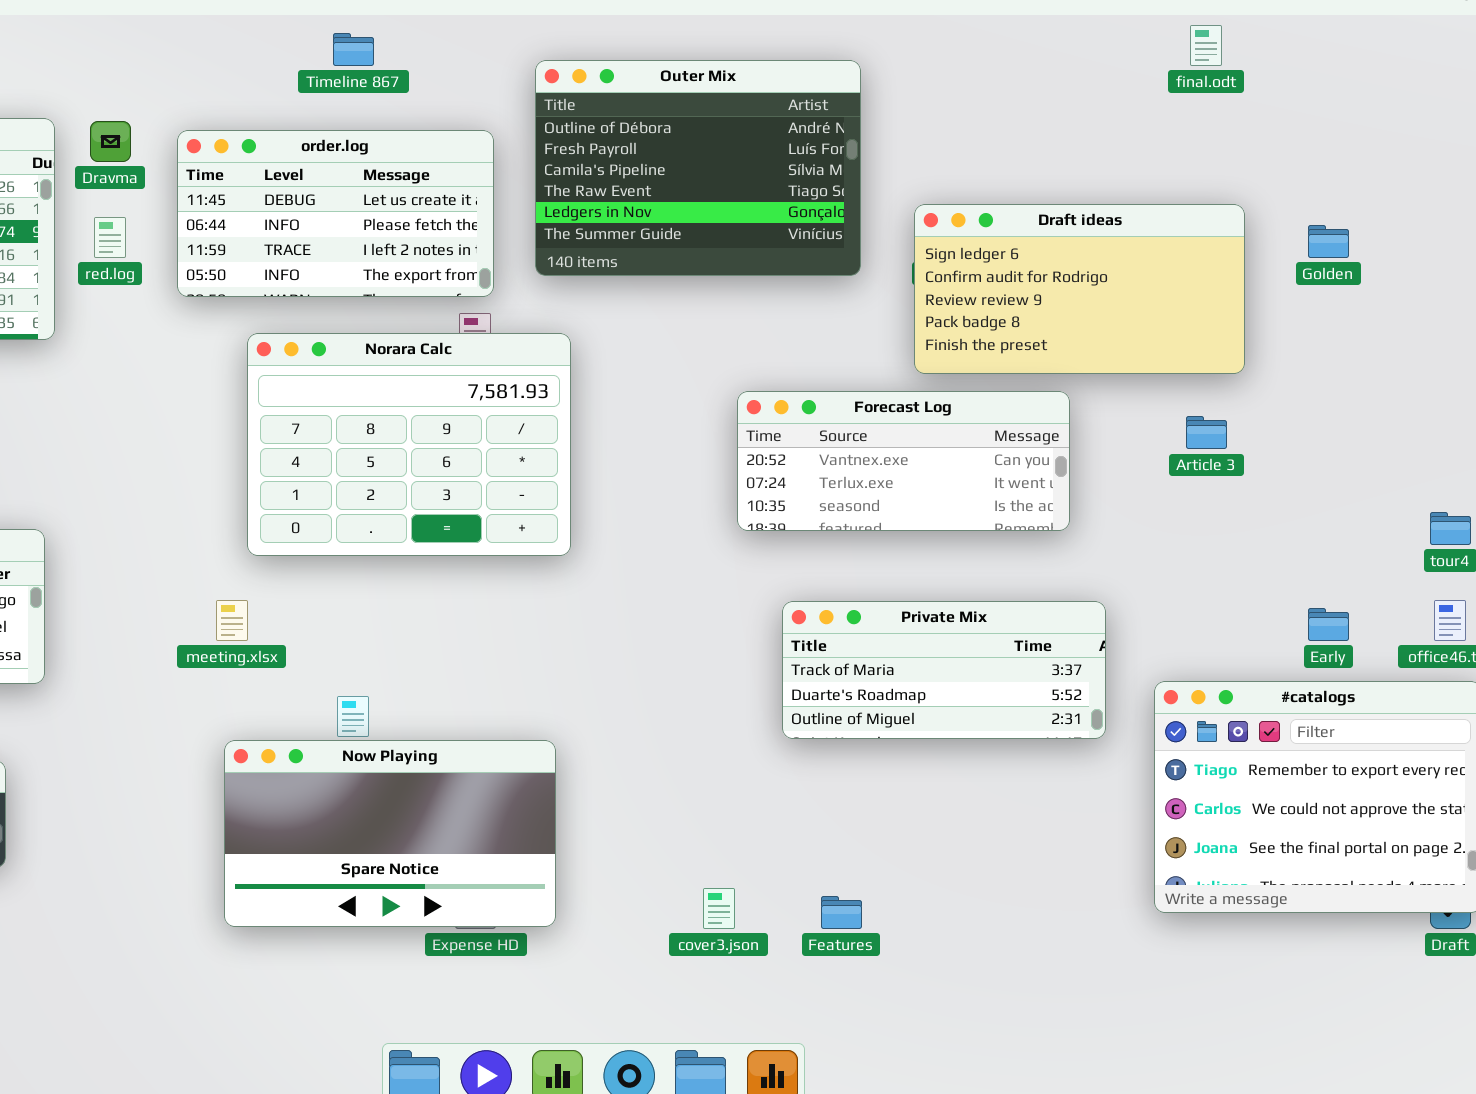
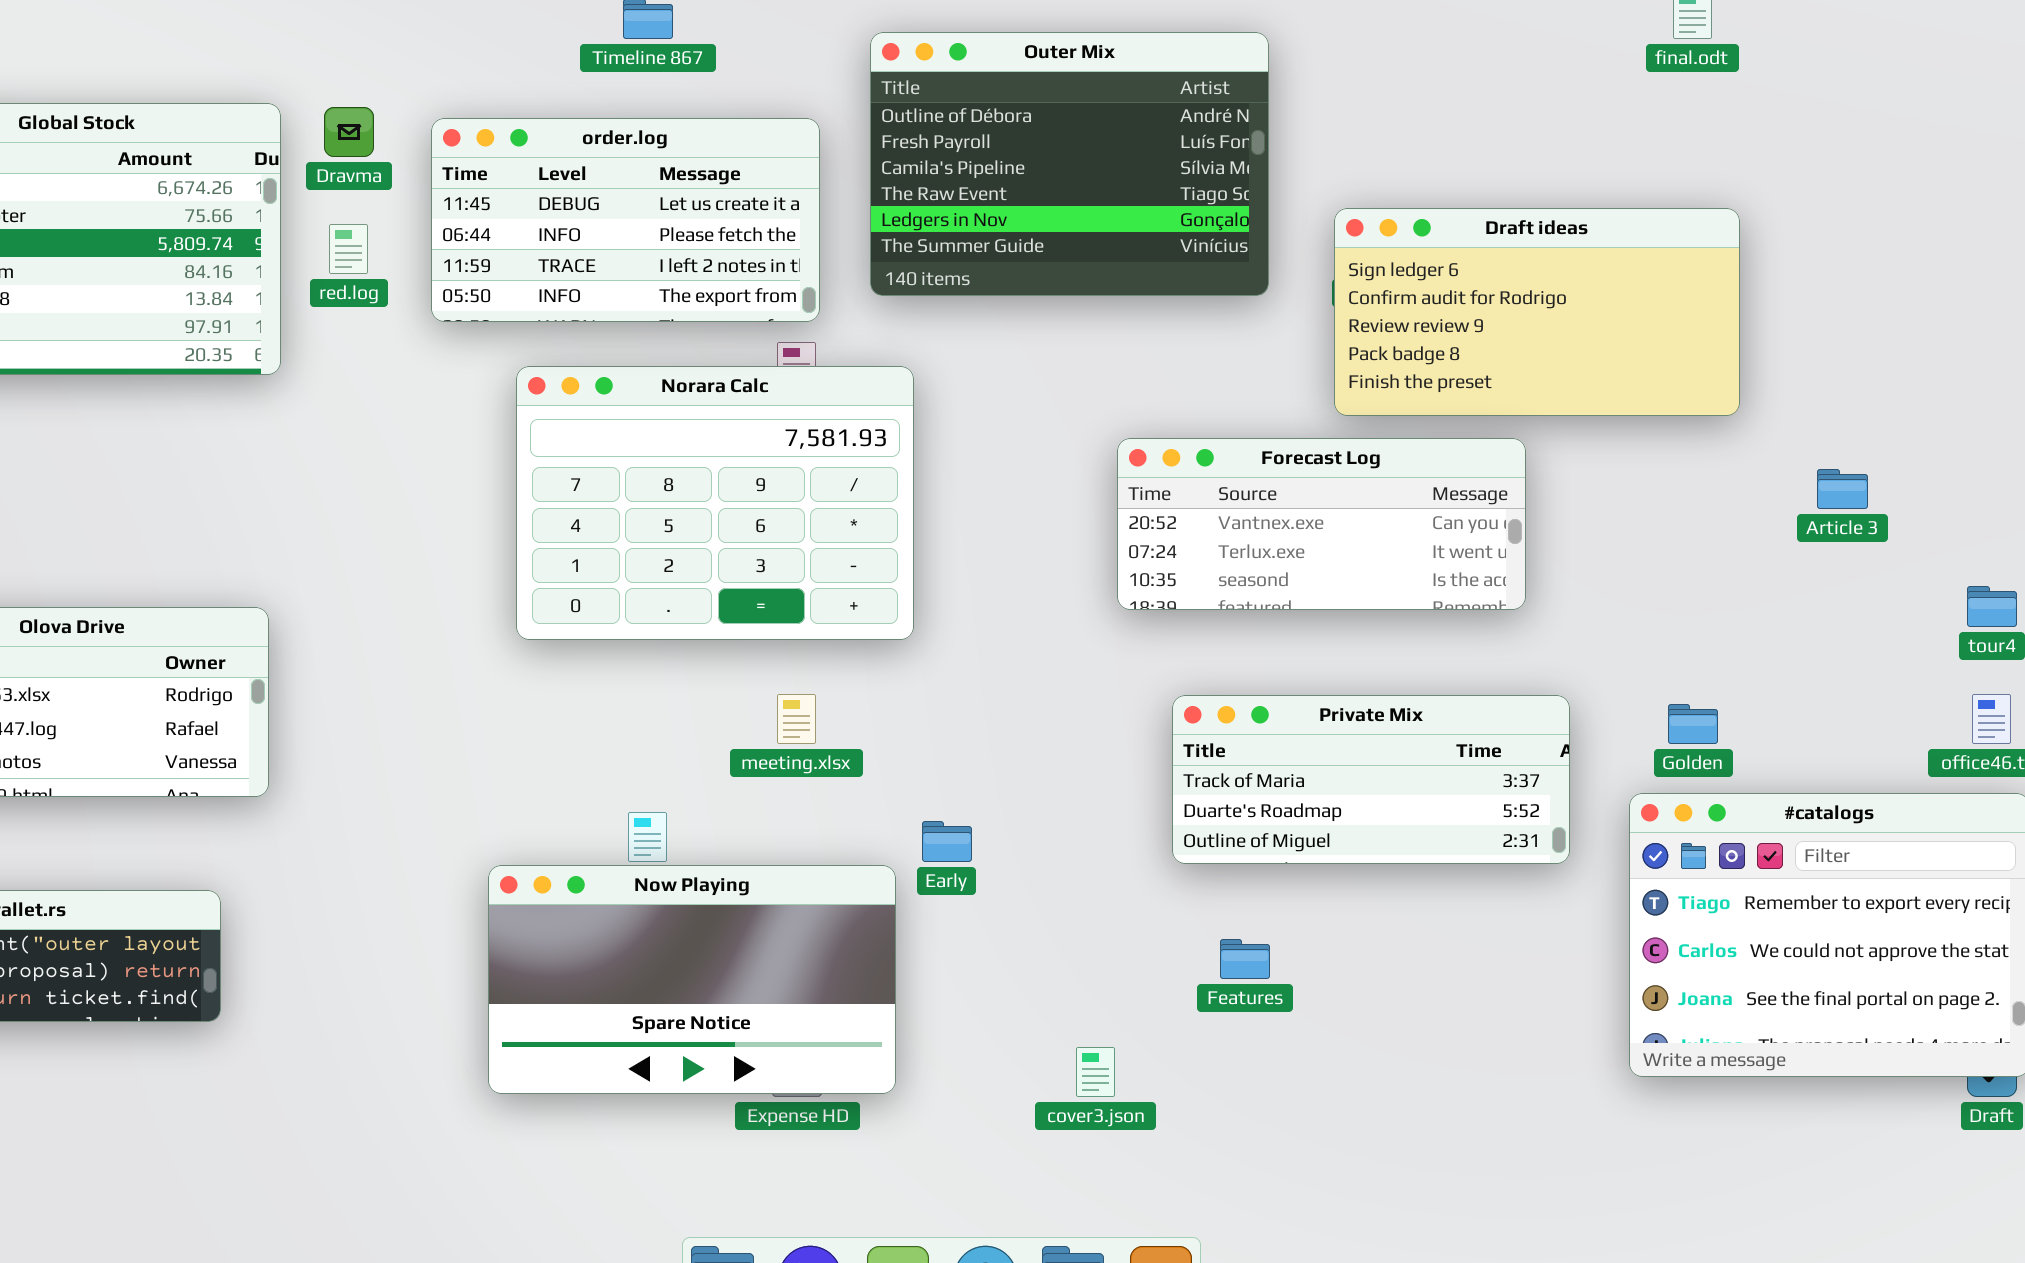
Golden: [1308,225,1349,258] -> [1668,704,1718,744], moved
Article 3: [1186,416,1227,449] -> [1817,469,1868,509], moved
meeting.xlsx: [216,600,248,641] -> [777,694,816,744], moved
Early: [1308,608,1349,641] -> [922,821,972,862], moved
Features: [821,896,862,929] -> [1220,939,1270,979], moved

